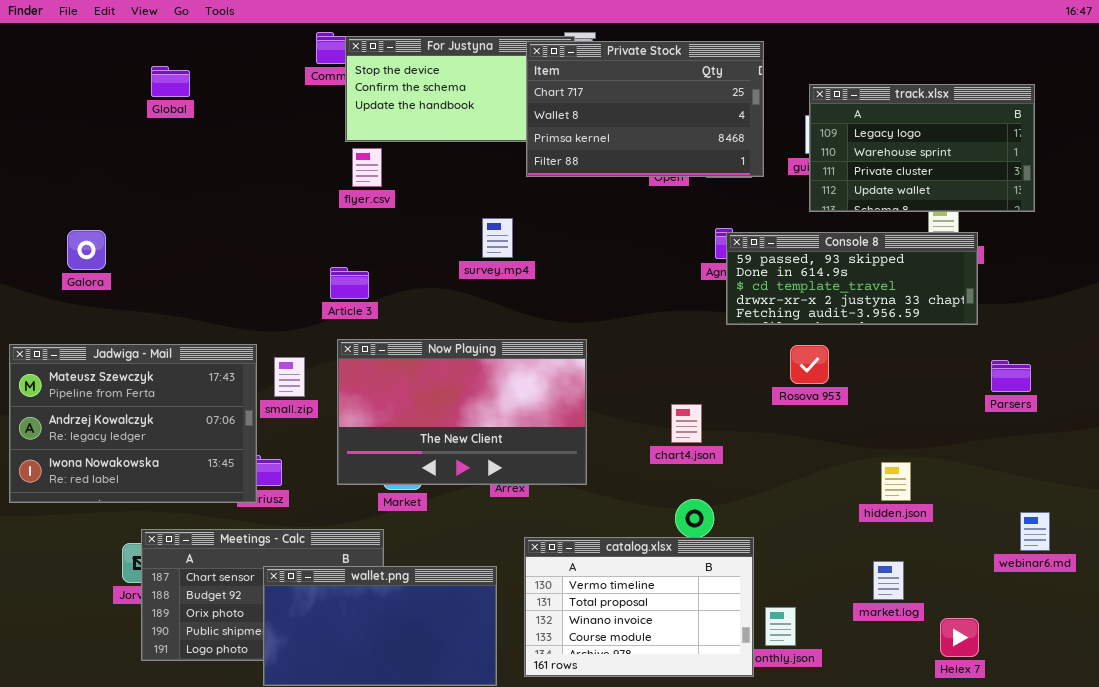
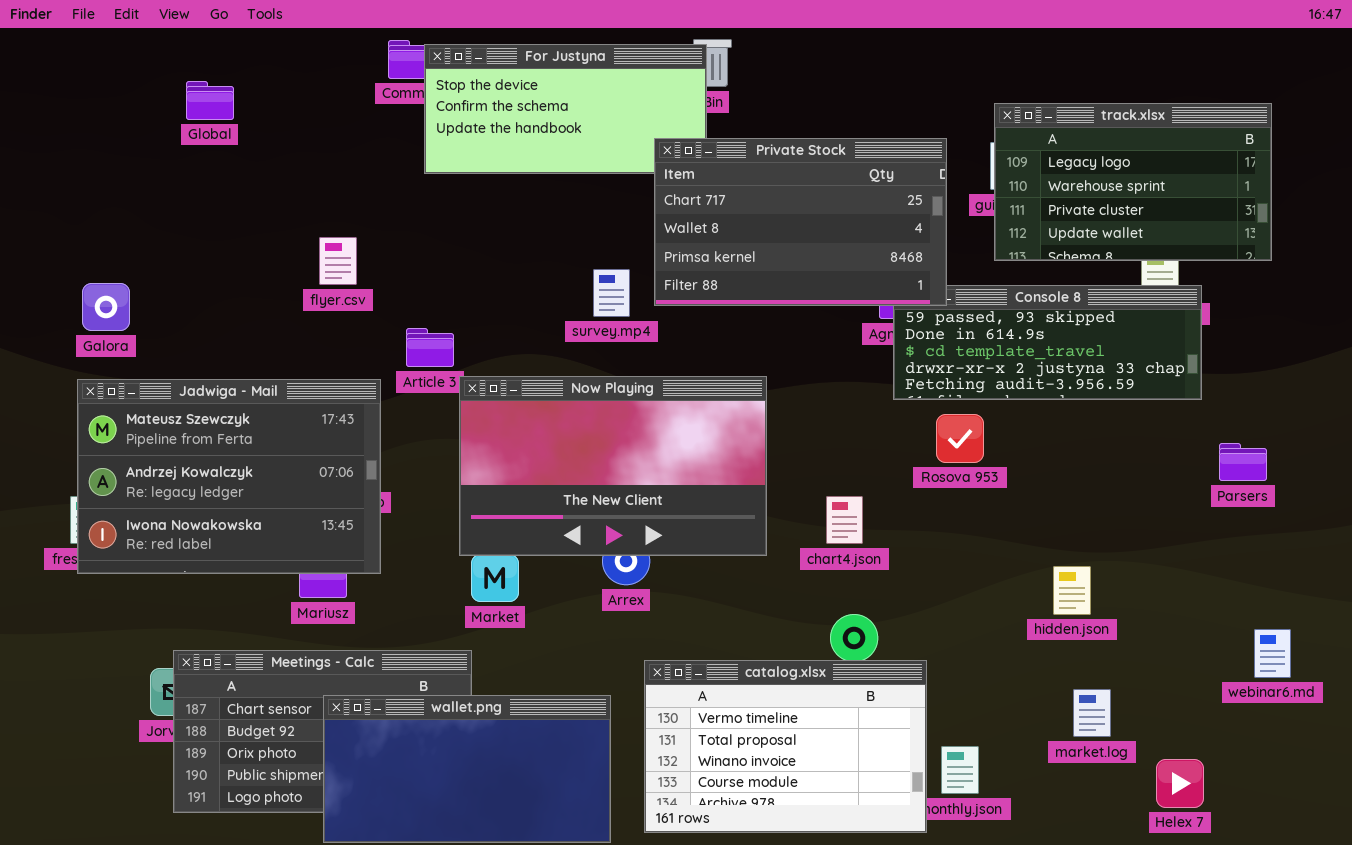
Private Stock: [526,41,764,177] -> [654,138,947,306], moved
flyer.csv: [352,148,382,187] -> [319,237,357,285], moved
Now Playing: [337,339,587,485] -> [459,376,767,556], moved
Jadwiga - Mail: [9,344,257,503] -> [77,379,381,574], moved
Rosova 953: [790,345,829,384] -> [936,414,984,463], moved
hidden.json: [881,462,911,501] -> [1053,566,1091,615], moved

